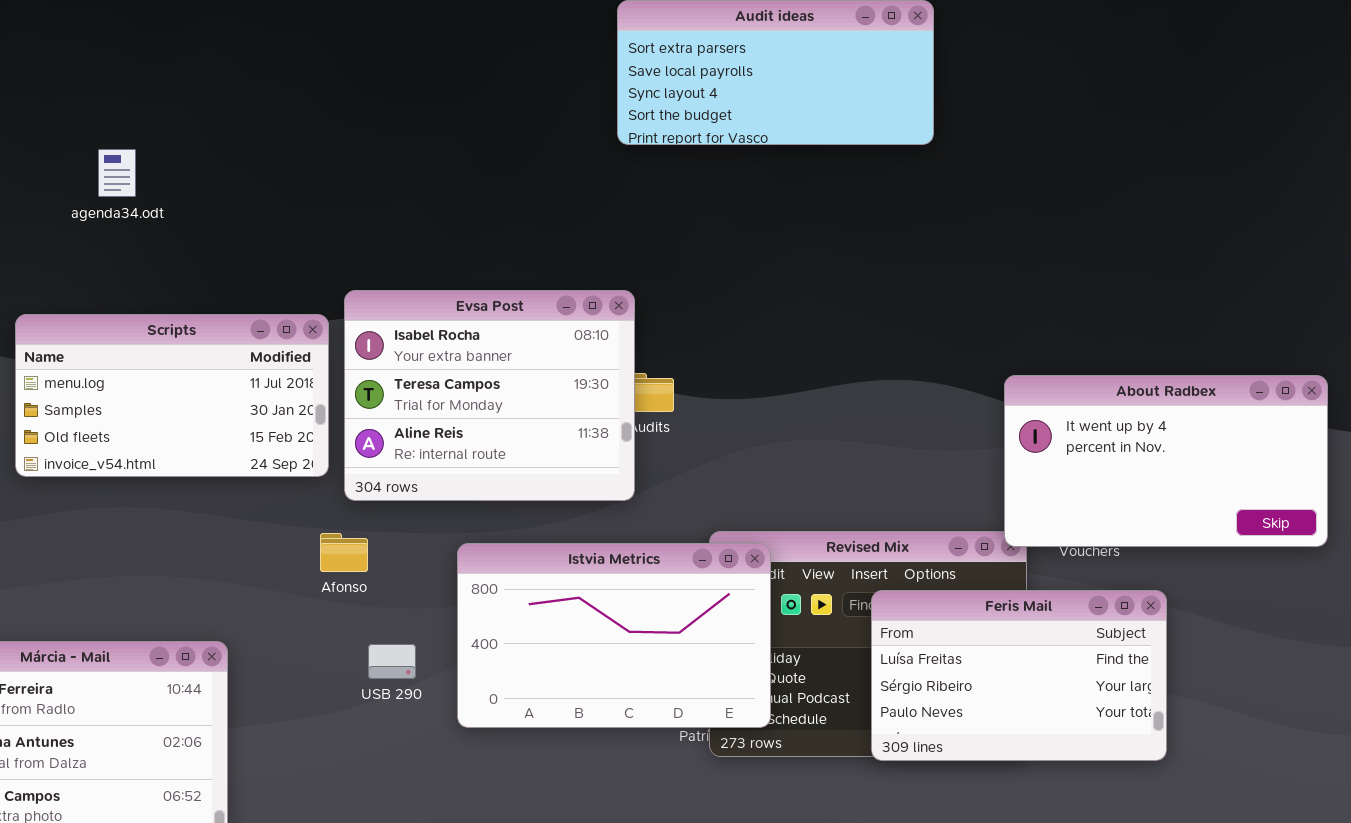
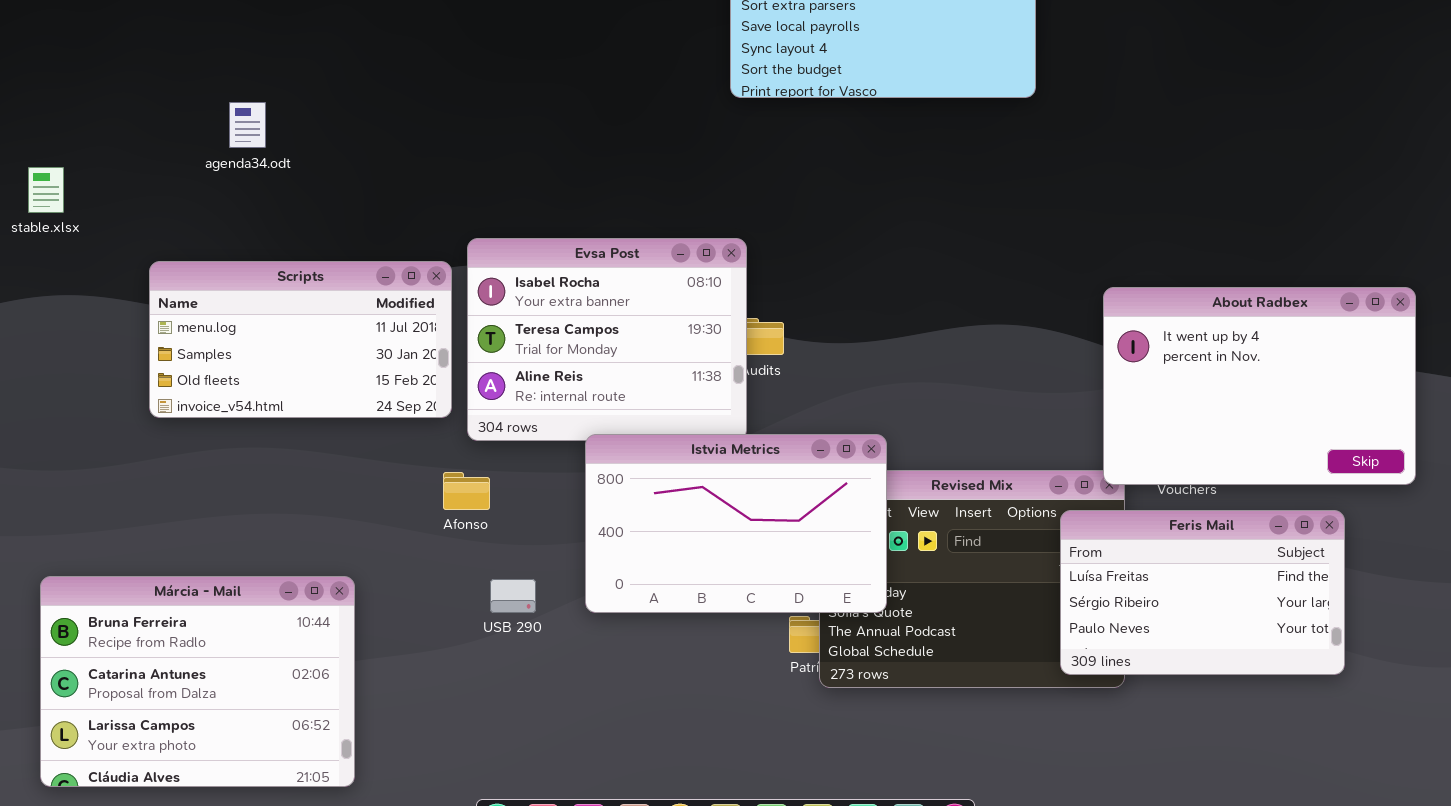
About Radbex: [1004,375,1328,547] -> [1103,287,1416,485], resized
Istvia Metrics: [457,543,771,728] -> [585,434,887,613], moved
Feris Mail: [871,590,1167,761] -> [1060,510,1345,675], moved

